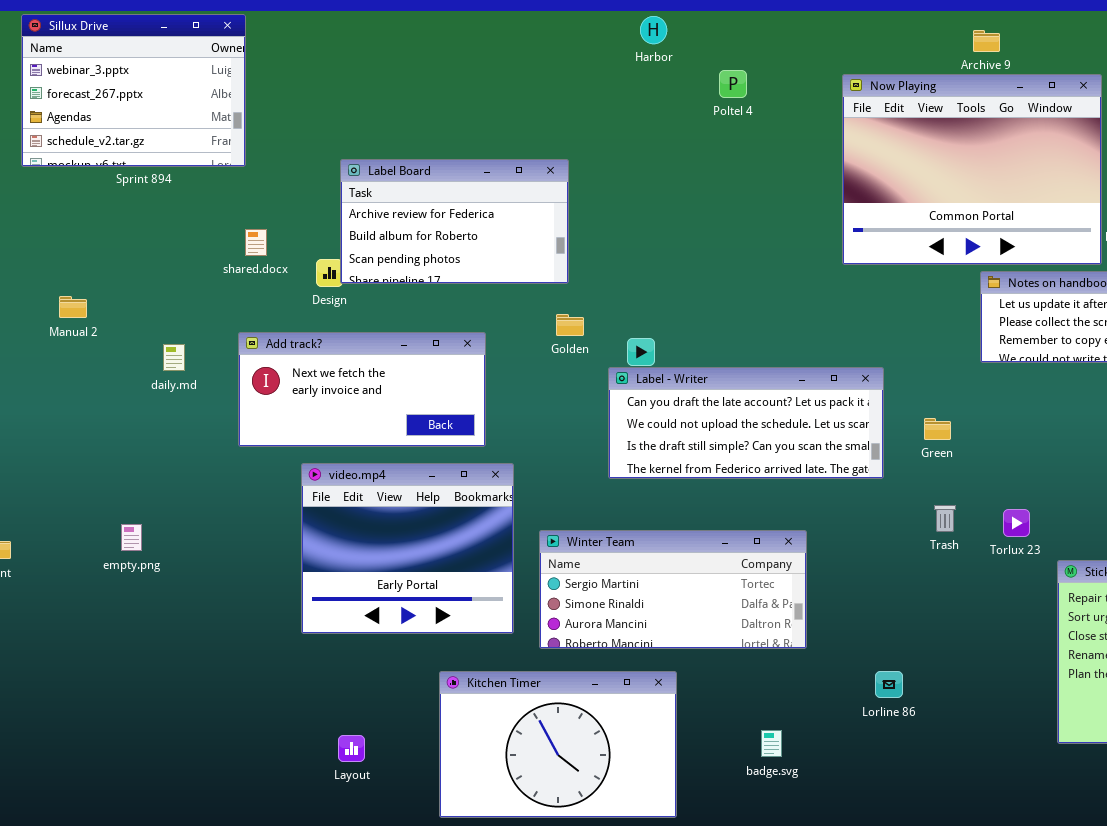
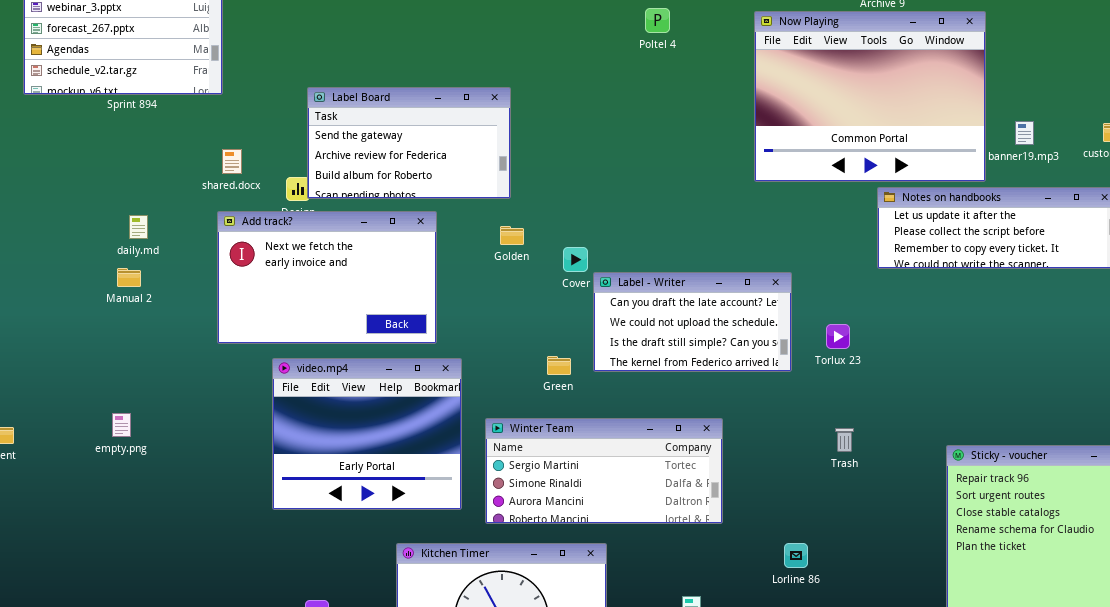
Label Board: [340,159,569,284] -> [307,87,511,199], scrolled up 1 row
Manual 2: [59,296,87,318] -> [117,268,141,287], moved
Add track?: [238,332,486,447] -> [217,211,437,344], resized
daily.md: [163,344,185,371] -> [129,215,148,239], moved
Label - Writer: [608,367,884,479] -> [593,272,792,372], resized
Green: [924,418,951,440] -> [547,356,571,375], moved
Trash: [934,505,956,532] -> [835,428,854,452], moved
Torlux 23: [1003,509,1030,537] -> [826,324,850,349], moved

